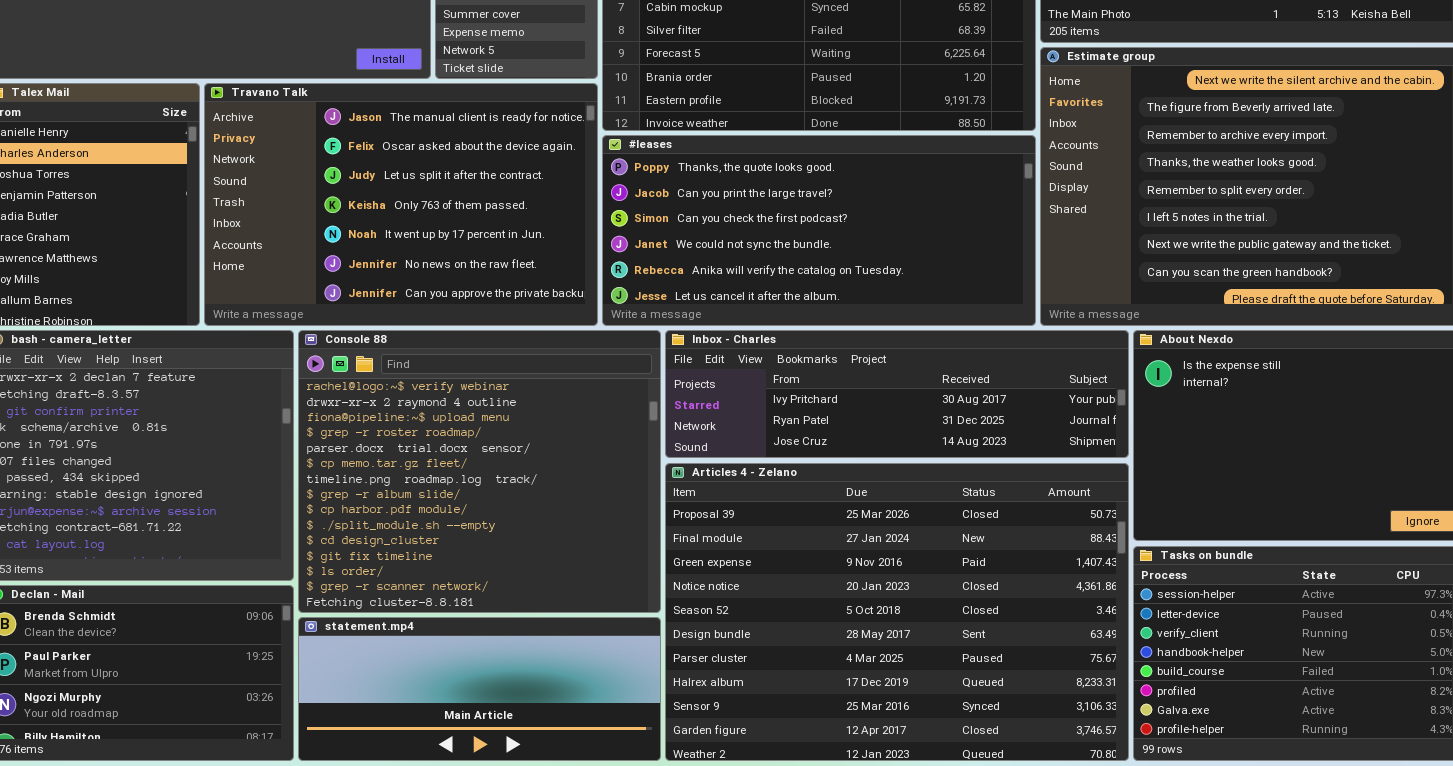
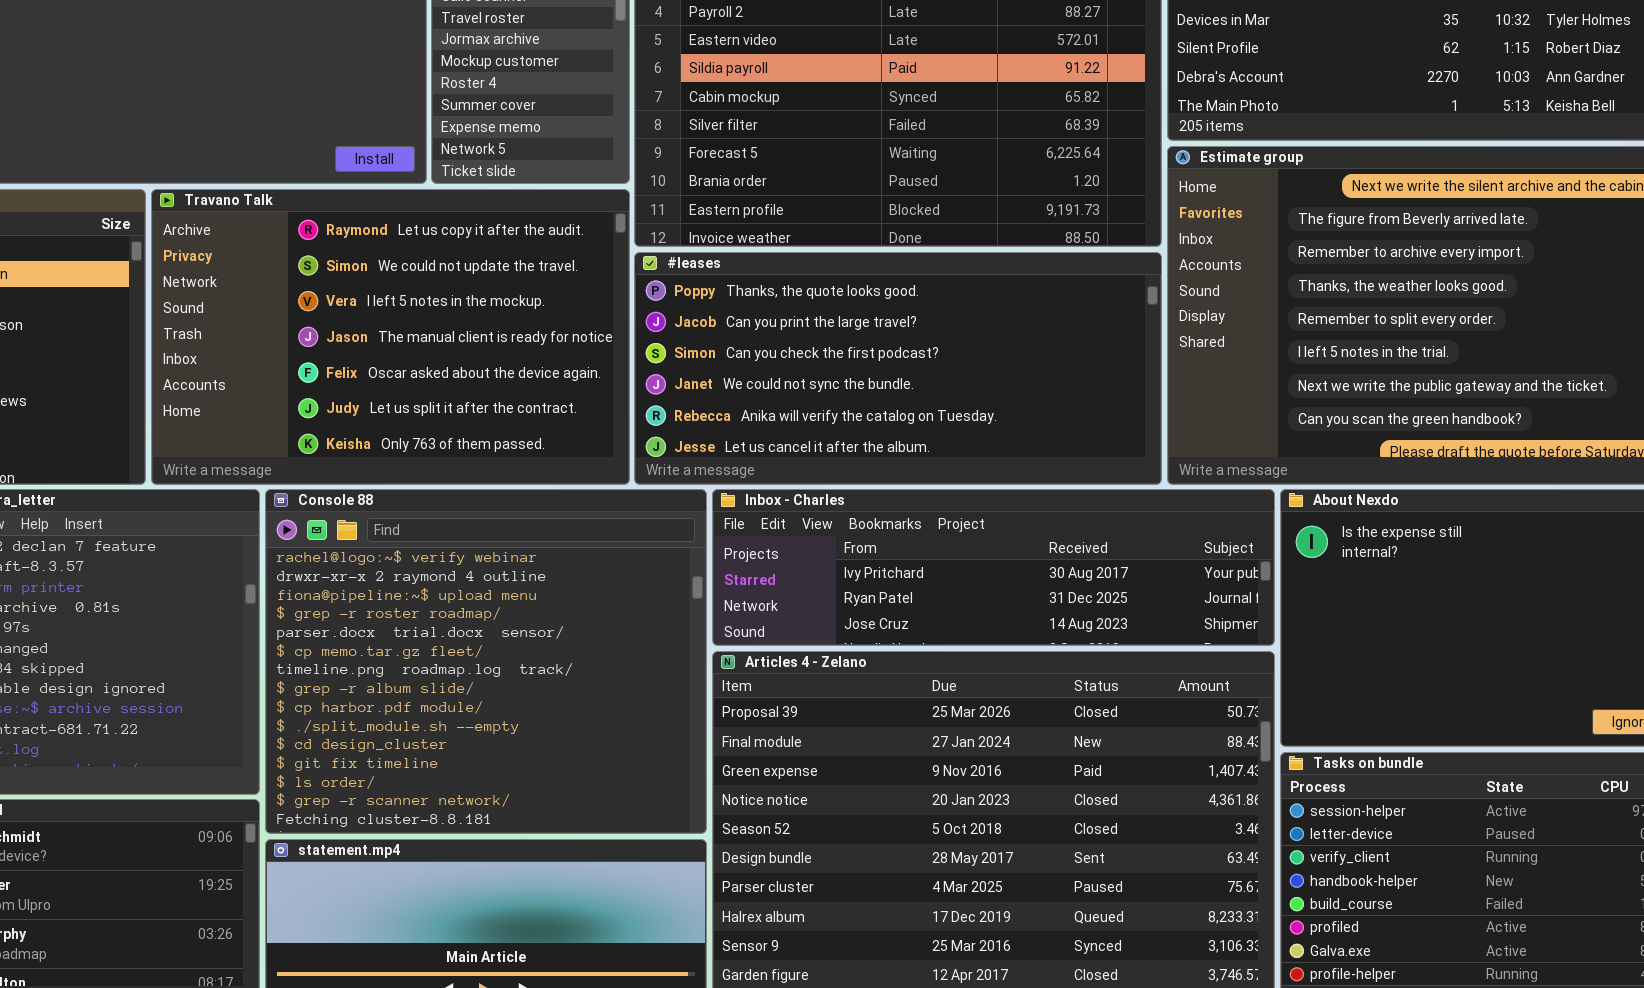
Travano Talk: [204,83,598,326] -> [151,189,630,485], scrolled up 3 rows

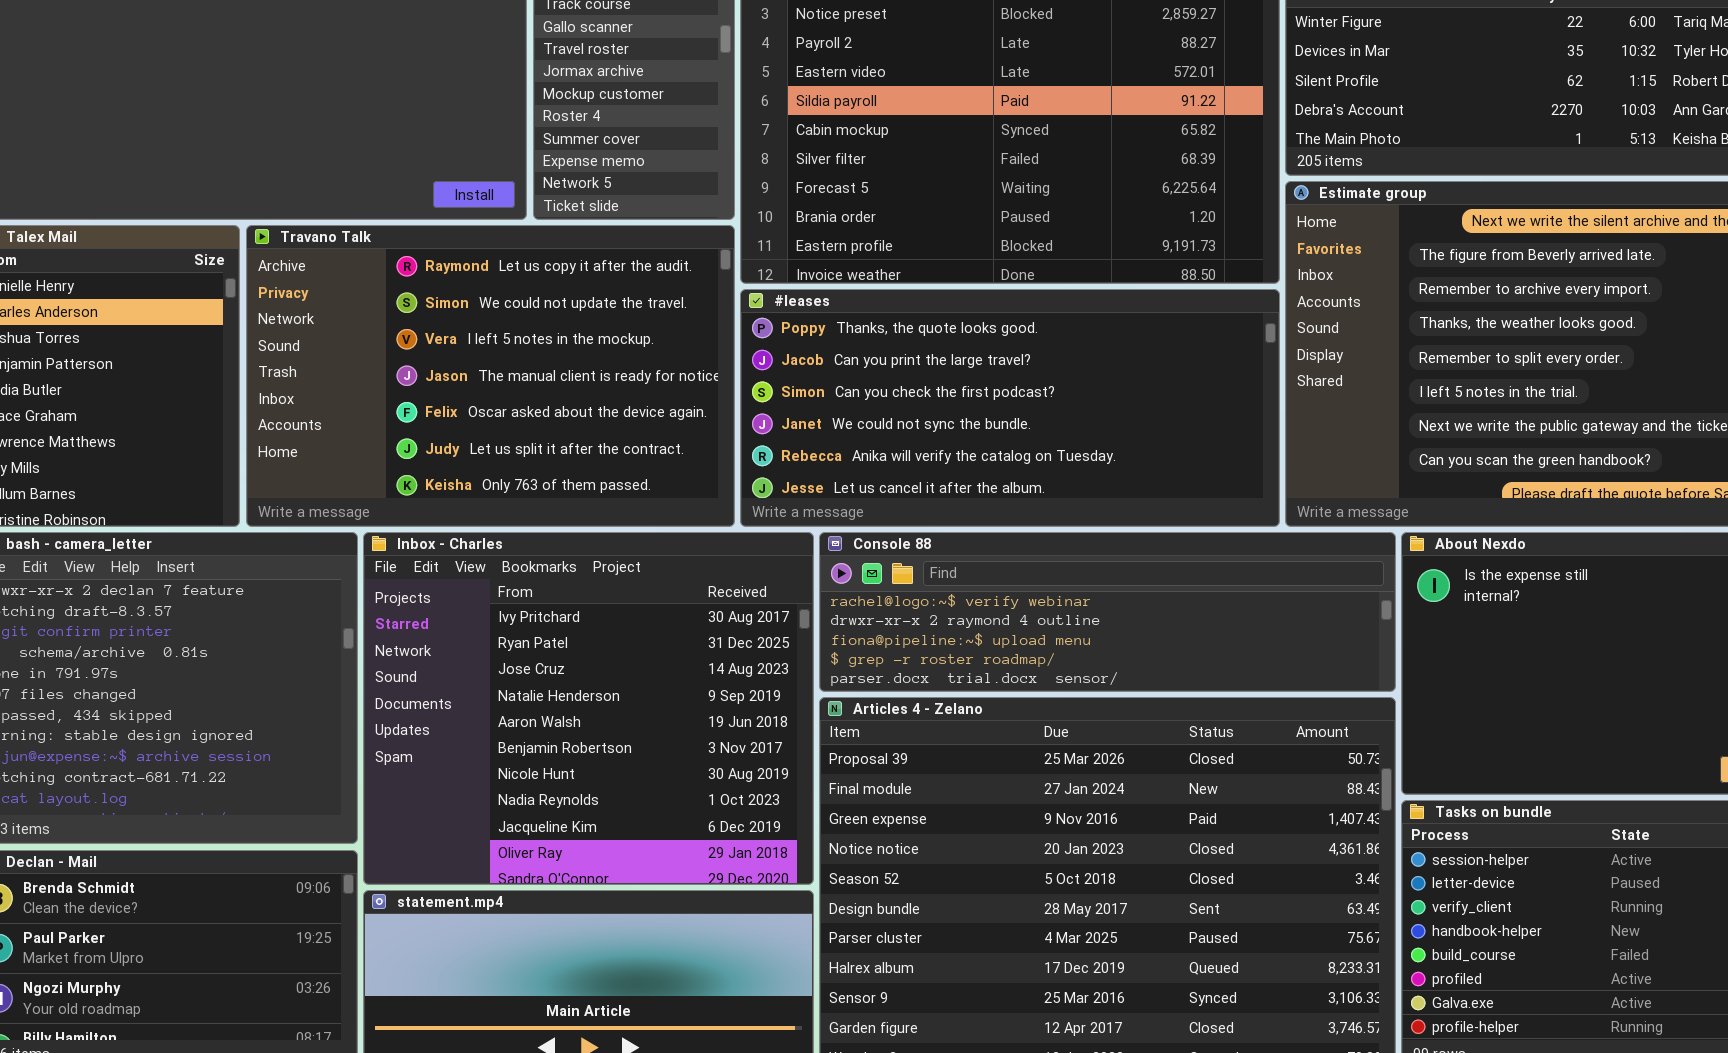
Console 88: [265,489,707,834] -> [819,532,1396,692], moved, resized
Inbox - Charles: [712,489,1275,646] -> [363,532,814,885], moved, resized

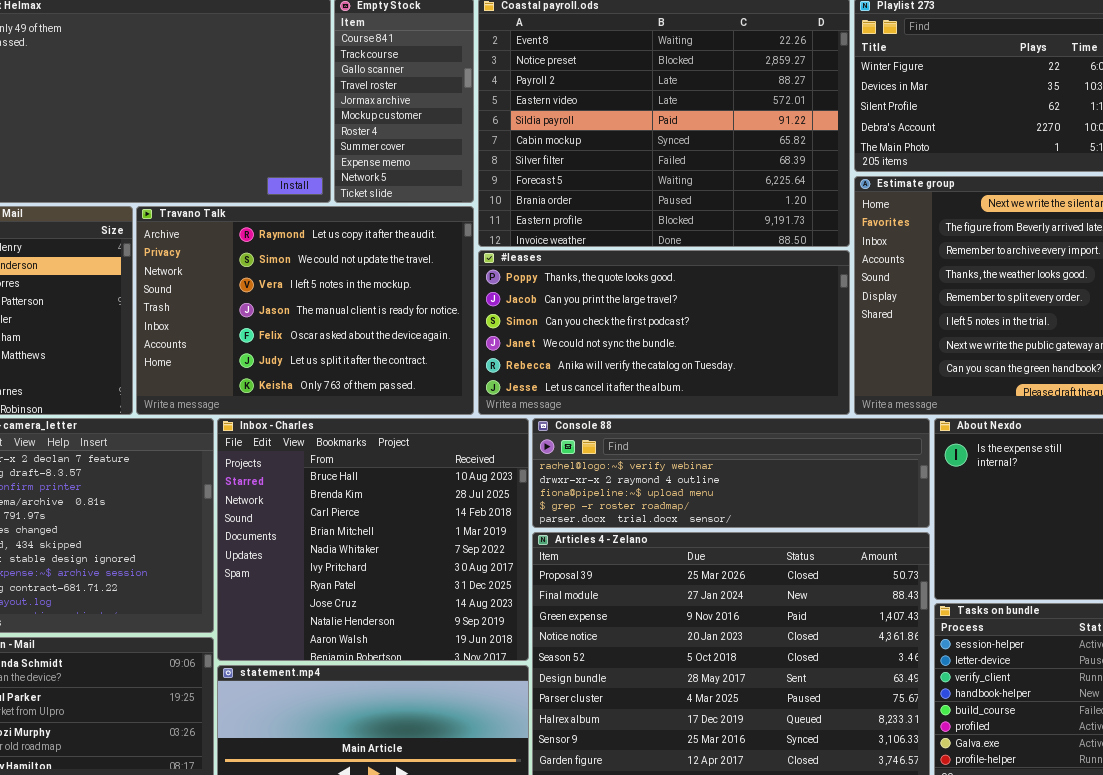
Inbox - Charles: [363,532,814,885] -> [217,418,529,661], scrolled up 5 rows

